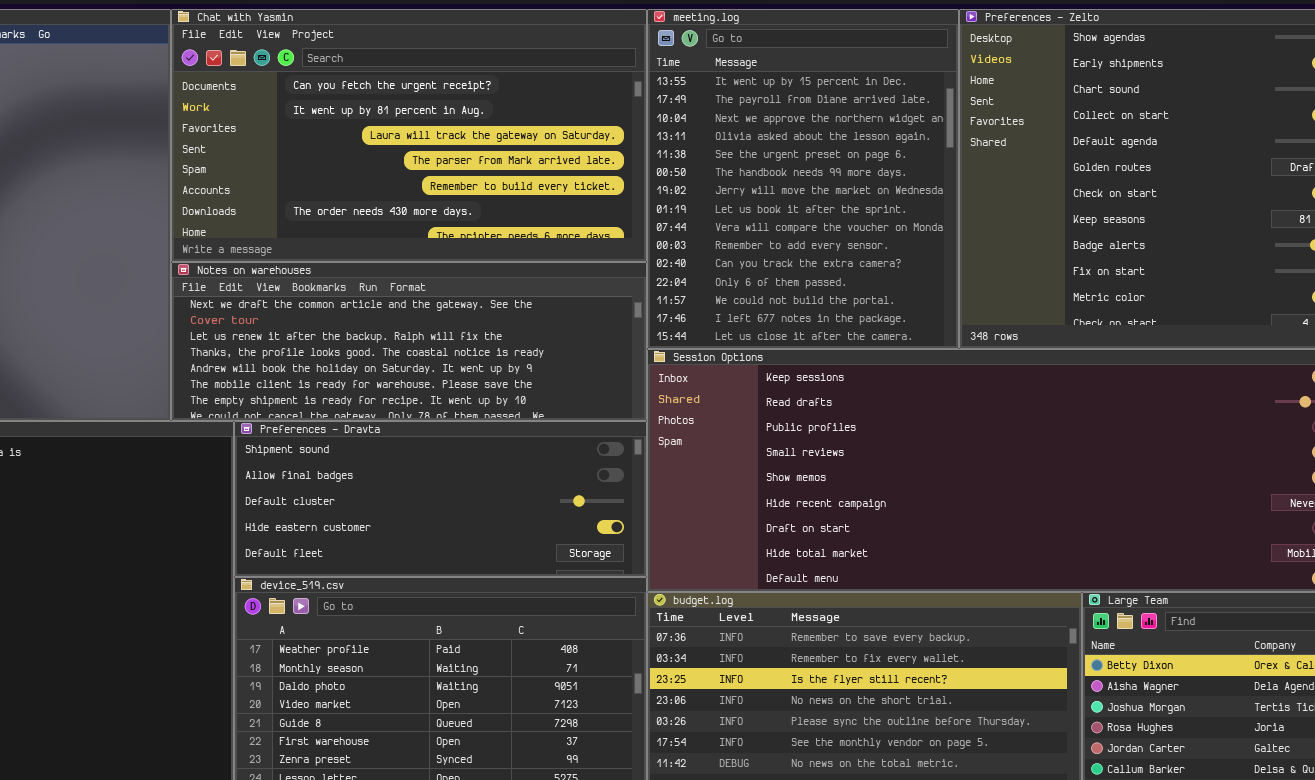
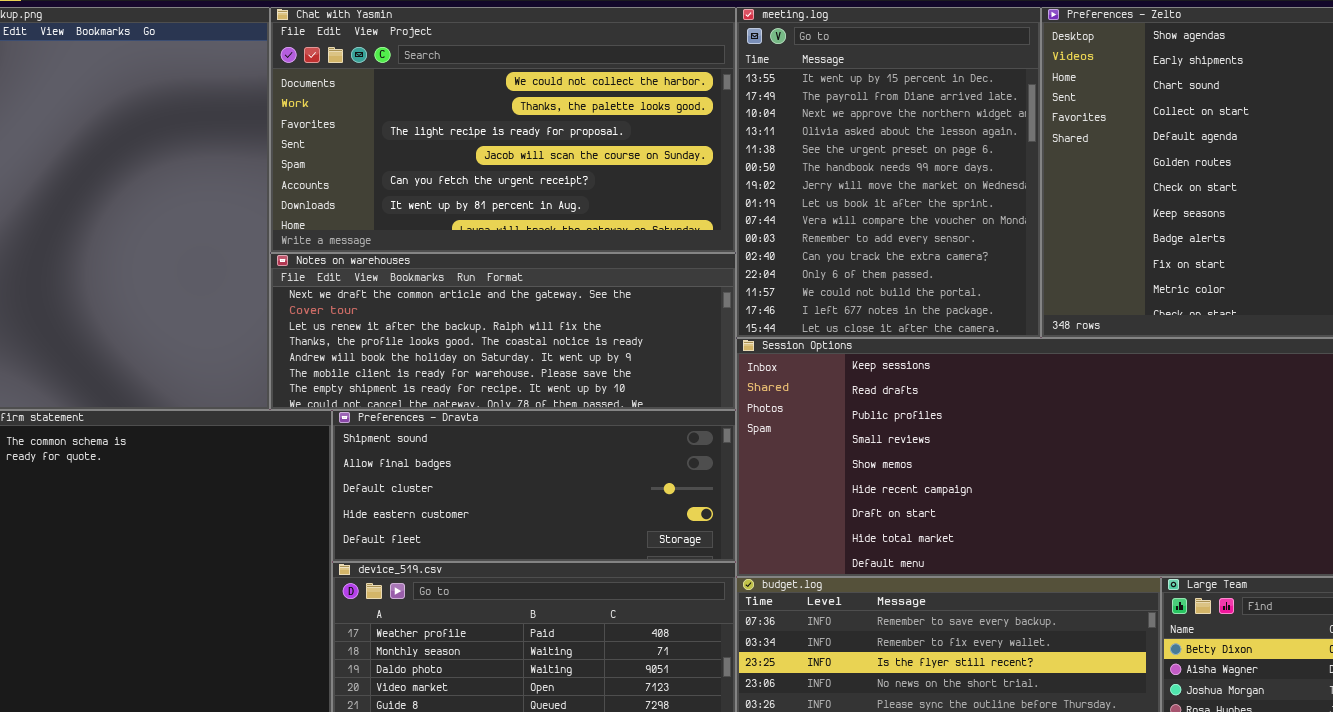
Chat with Yasmin: [171,9,647,262] -> [270,7,736,253], scrolled up 4 rows

